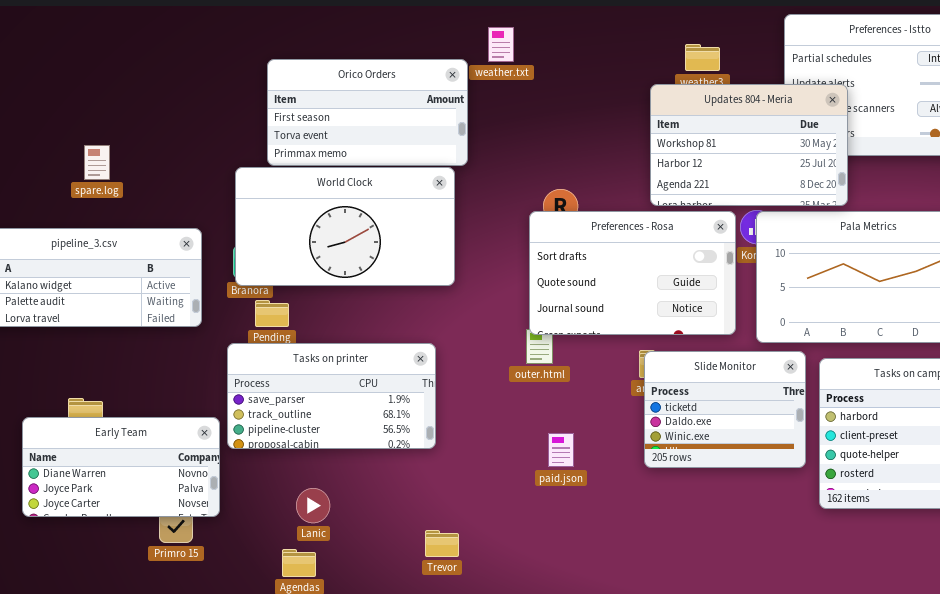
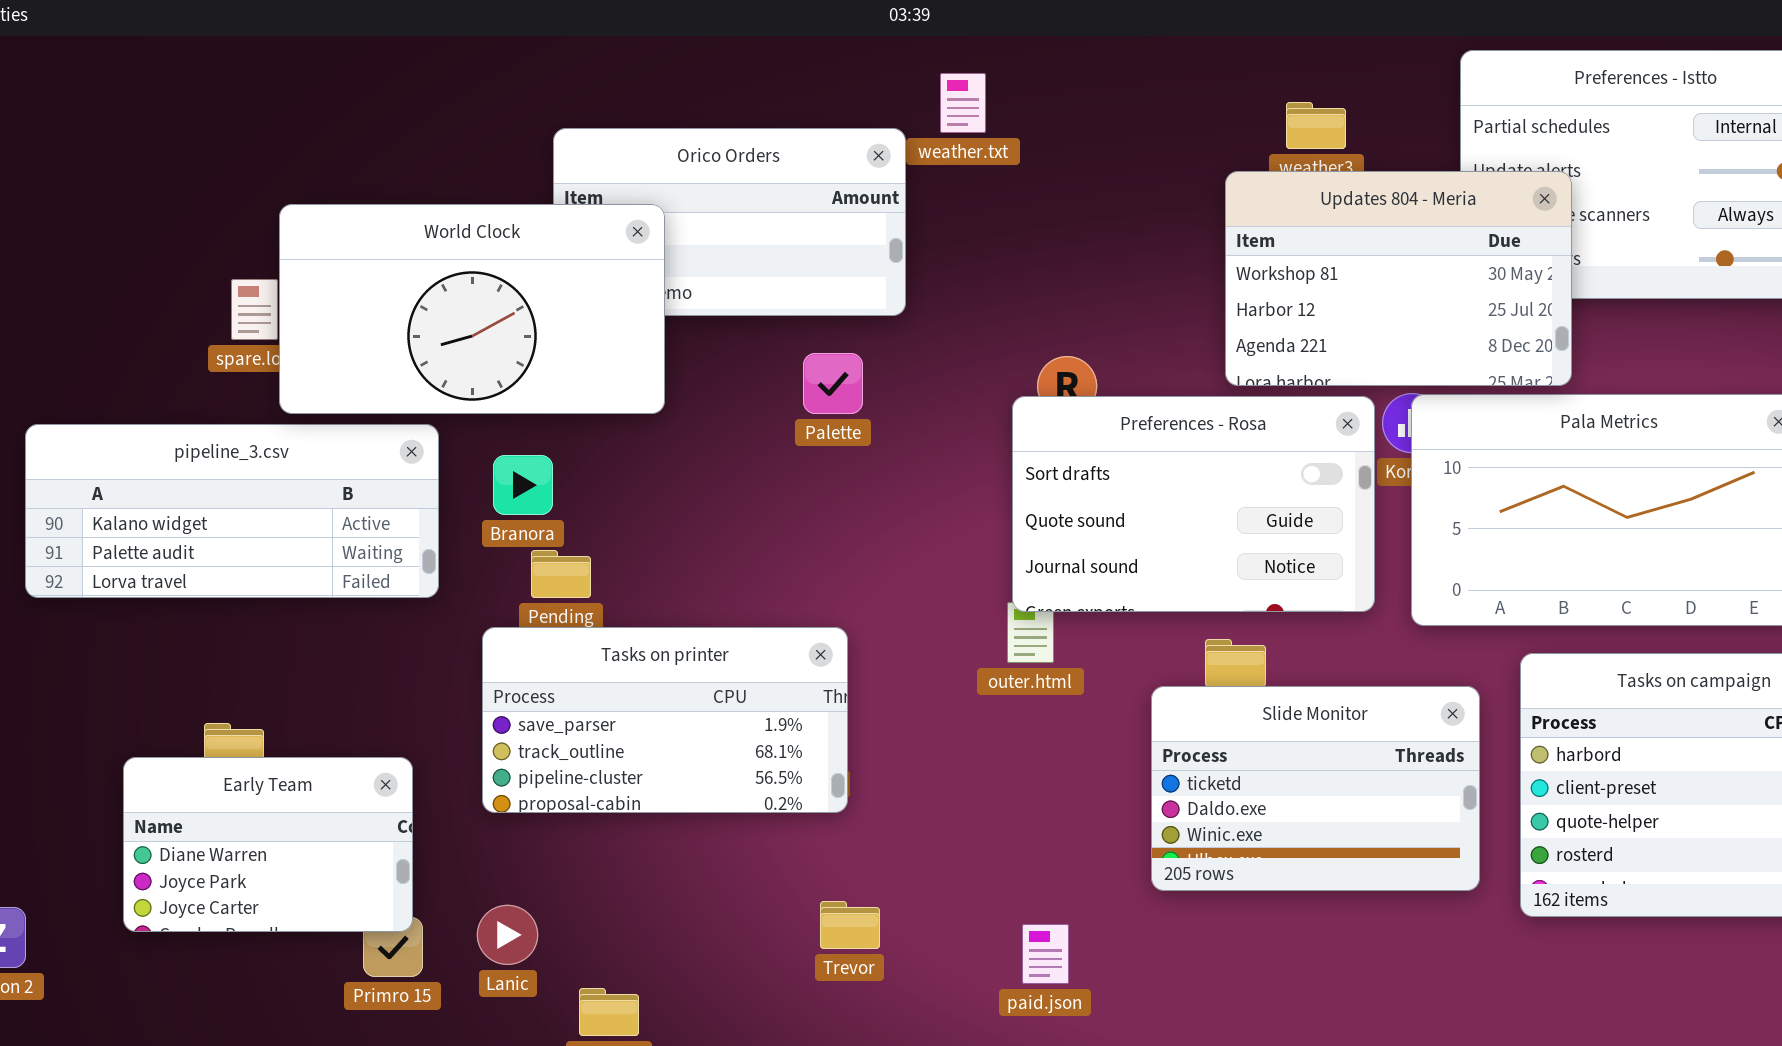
World Clock: [235,167,455,286] -> [279,204,665,414], moved
Slide Monitor: [644,351,806,468] -> [1151,686,1480,891], moved, resized
Early Team: [22,417,220,517] -> [123,757,413,932], resized
paid.json: [548,433,574,467] -> [1022,924,1069,984], moved
Lanic: [296,488,330,523] -> [477,905,538,965], moved
Trevor: [425,530,459,557] -> [820,901,880,949], moved

